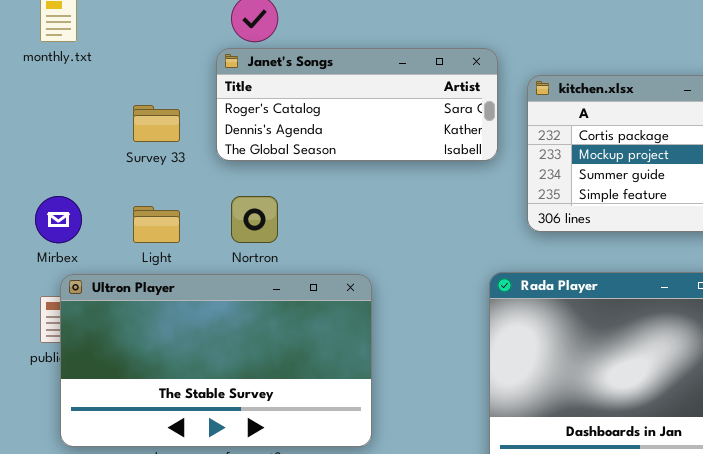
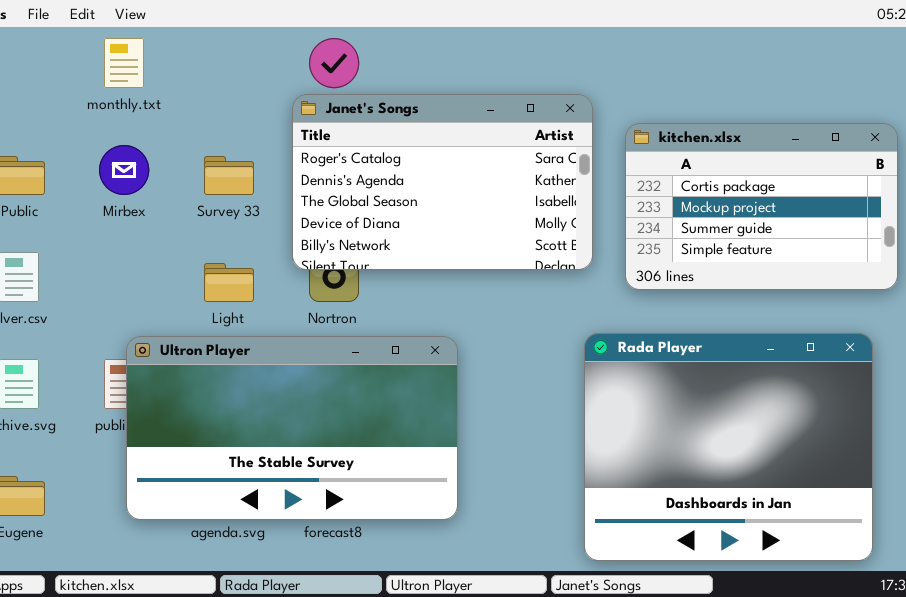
Janet's Songs: [216,48,498,161] -> [292,94,593,270], resized
Mirbex: [35,196,82,243] -> [99,145,149,195], moved

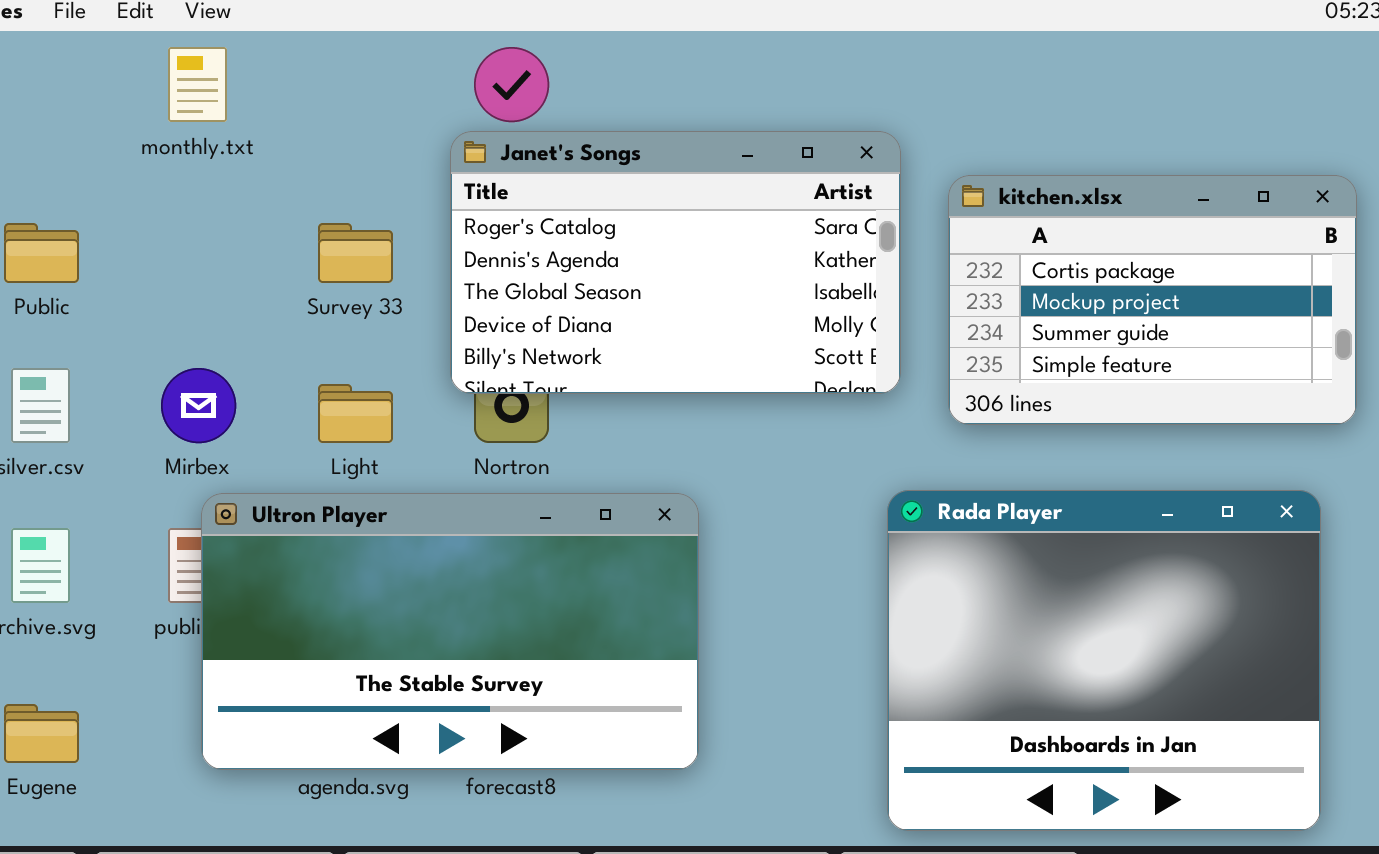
Mirbex: [99,145,149,195] -> [161,368,236,443], moved

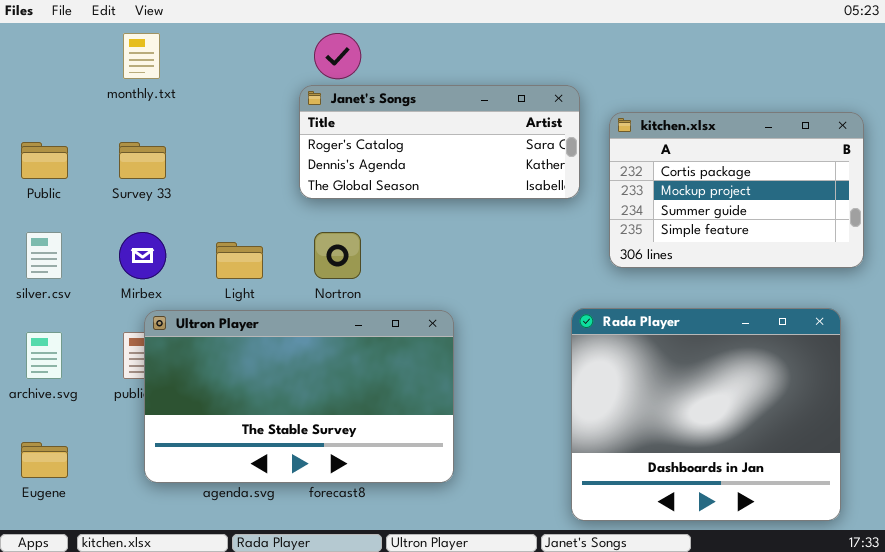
Janet's Songs: [450,131,901,394] -> [299,85,580,199], resized
Survey 33: [318,223,393,283] -> [119,142,166,179], moved

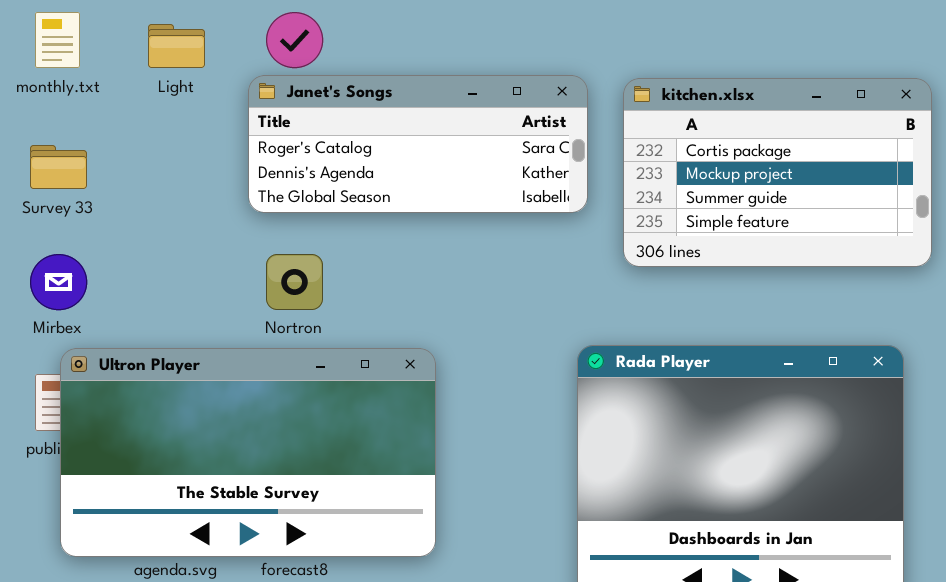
kitchen.xlsx: [609,112,864,268] -> [623,78,932,267], moved
Light: [216,242,263,279] -> [148,24,205,68], moved

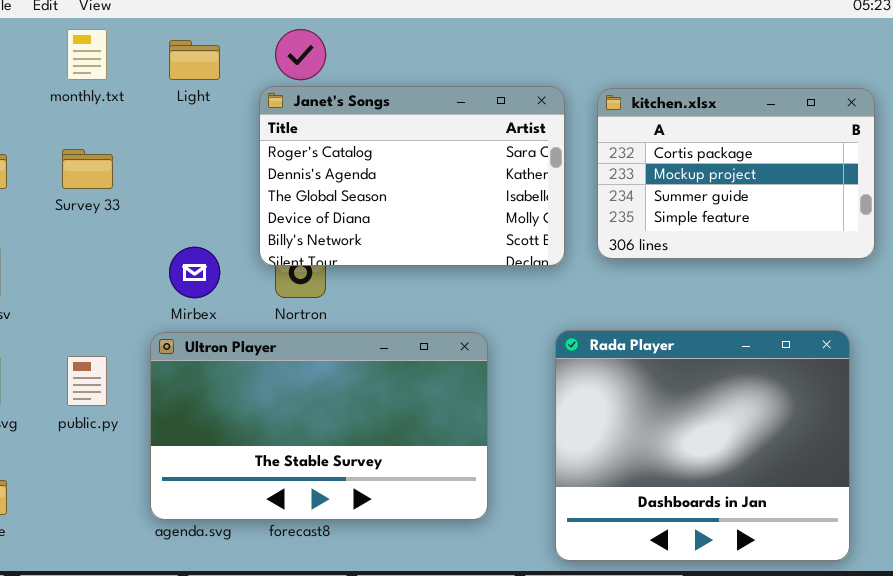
Janet's Songs: [248,75,588,213] -> [259,86,565,266], resized
Mirbex: [30,254,87,310] -> [169,247,220,298], moved
Ultron Player: [60,348,436,557] -> [150,332,488,520], moved

